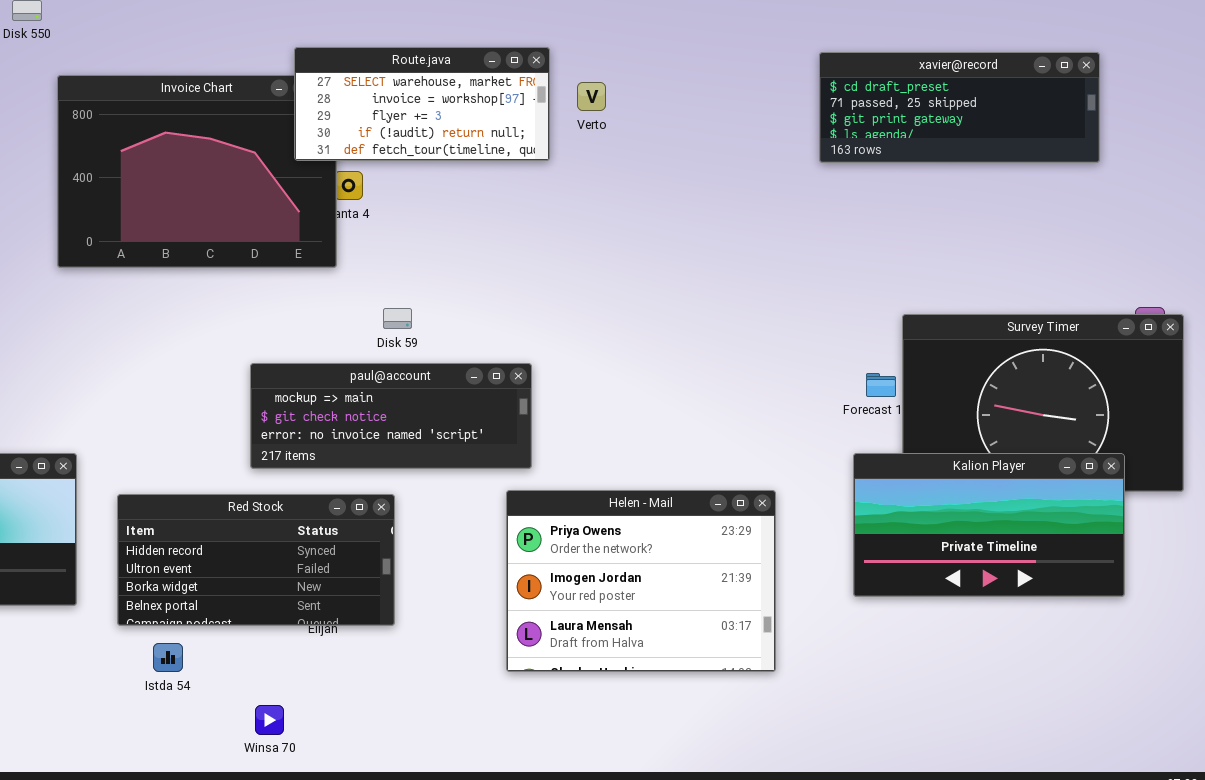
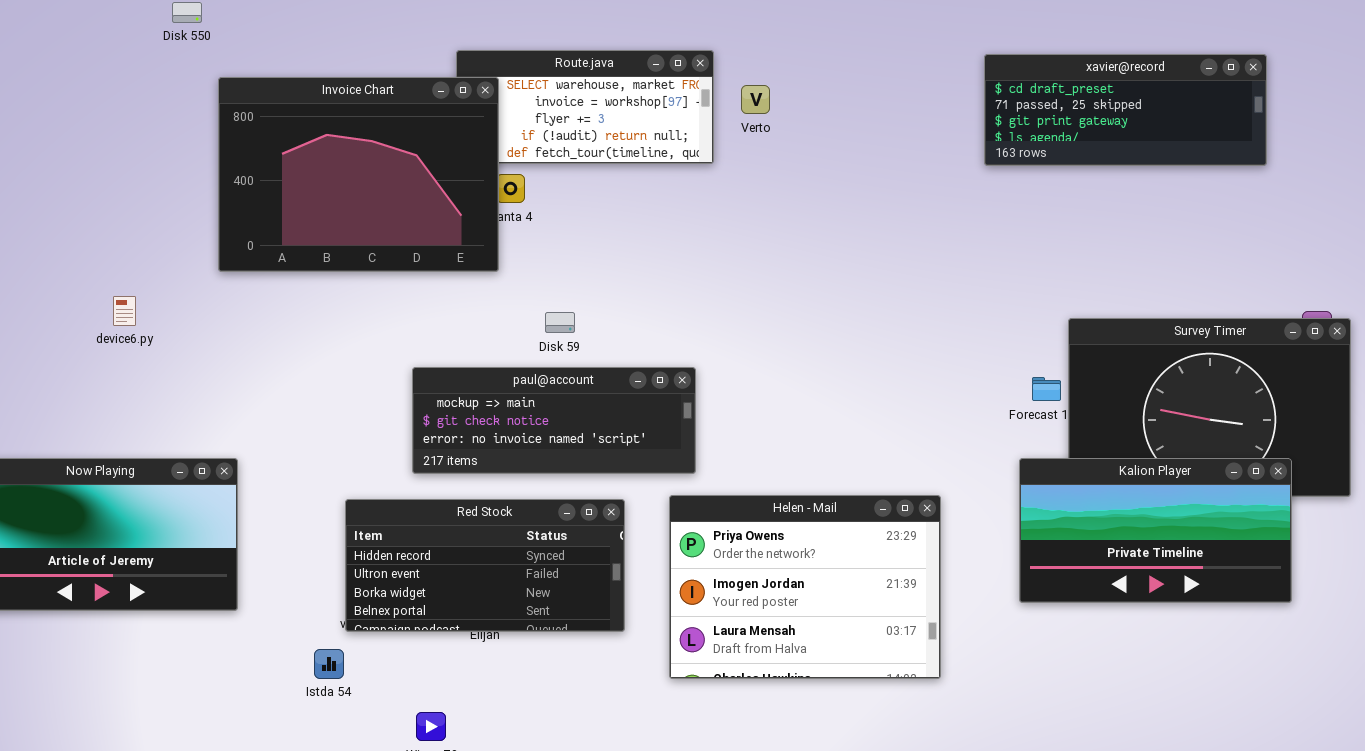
Invoice Chart: [57,75,337,268] -> [218,77,499,272], raised
Red Stock: [117,494,395,626] -> [345,499,625,632], moved

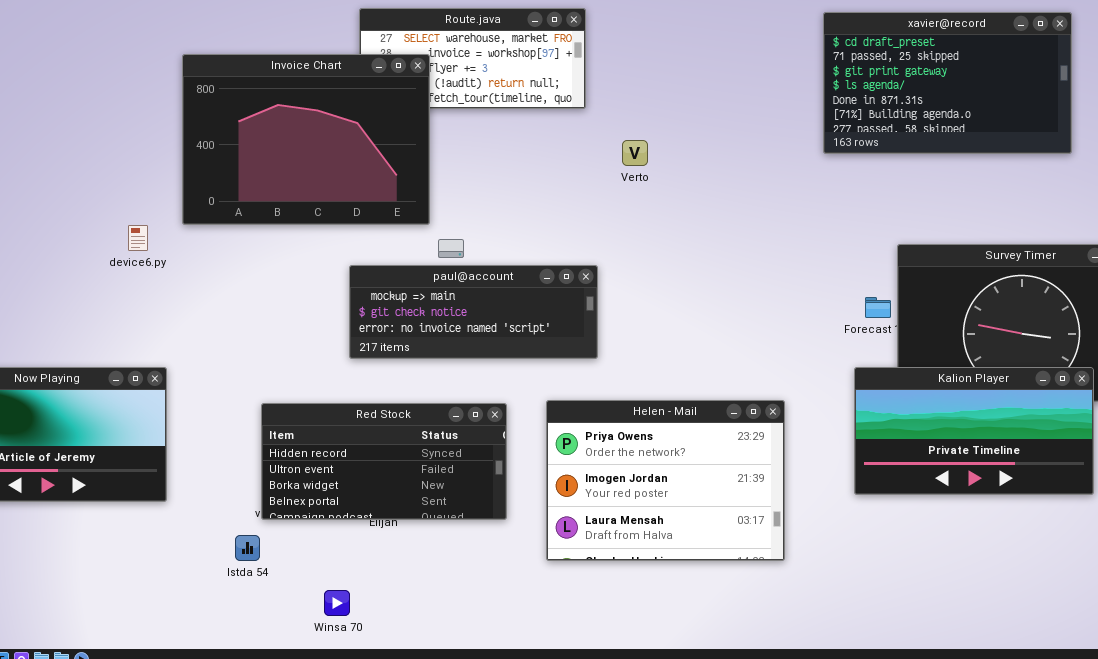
xavier@record: [984,54,1267,166] -> [823,12,1072,154], resized
Invoice Chart: [218,77,499,272] -> [182,54,430,225], moved
Verto: [741,85,770,114] -> [622,140,648,166], moved
device6.py: [113,296,136,326] -> [128,225,148,251], moved
paul@account: [412,367,696,474] -> [349,265,598,359], moved

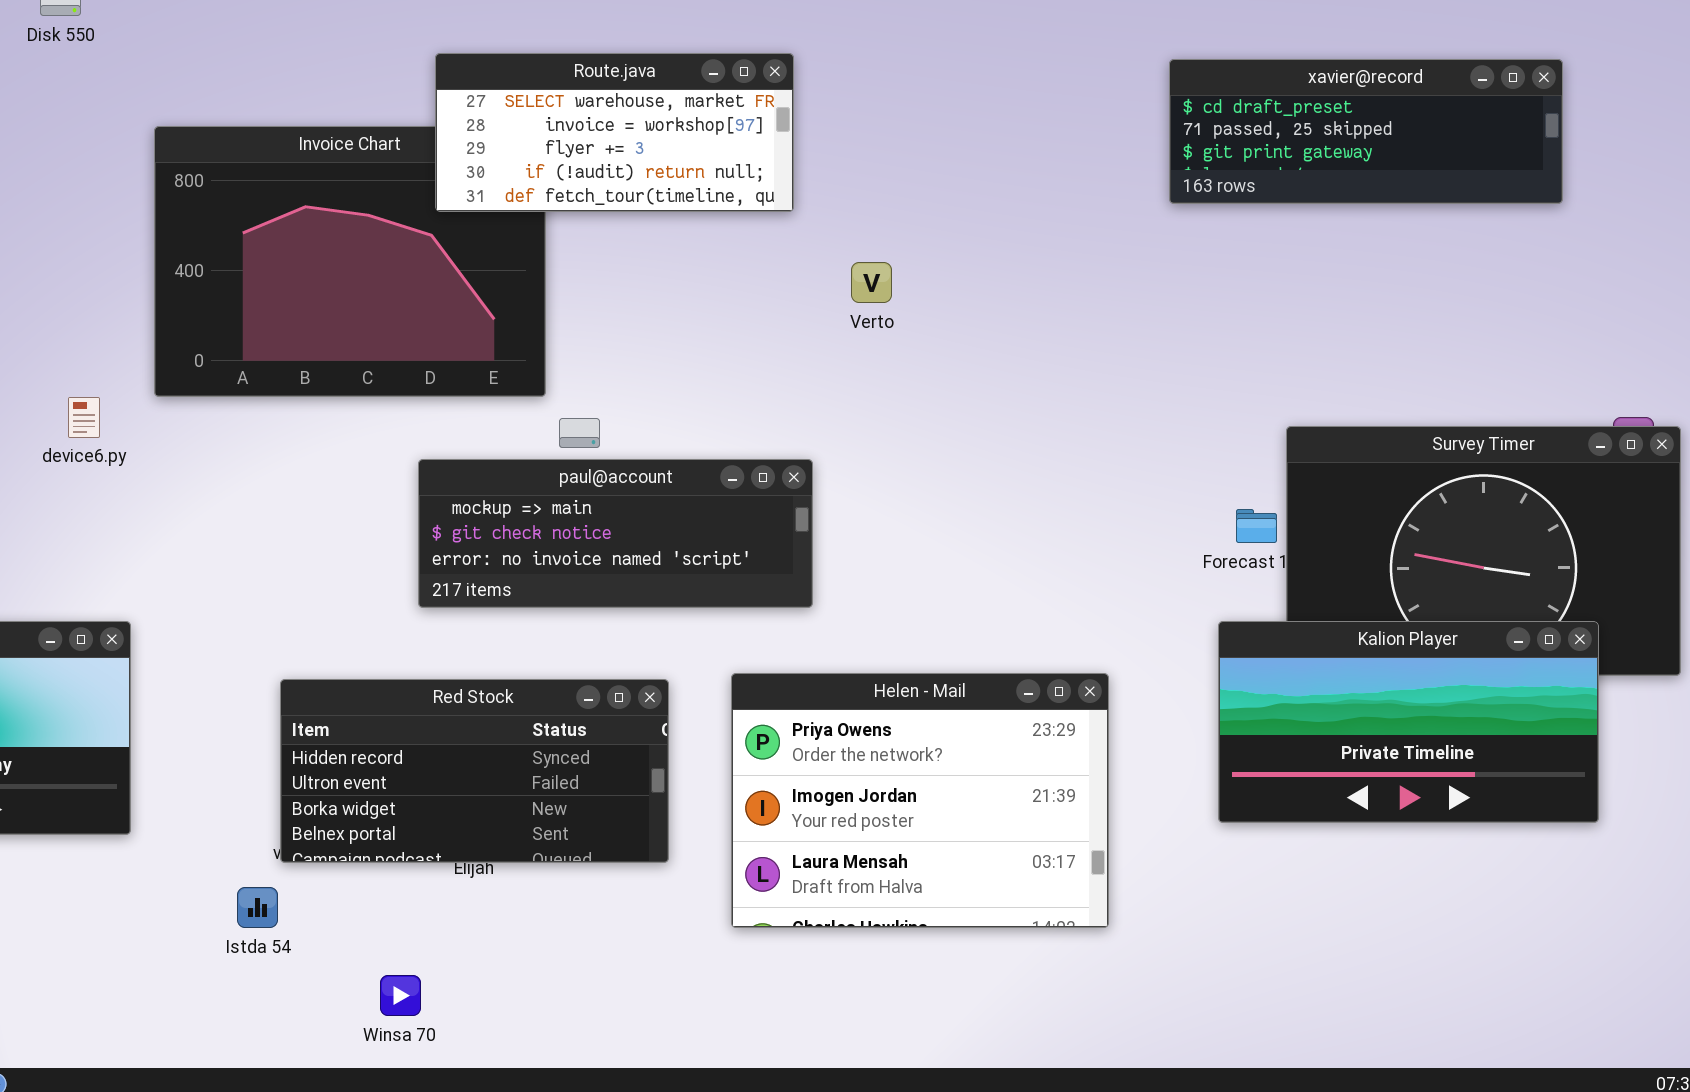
Route.java: [359,8,586,109] -> [435,53,794,212], raised
xavier@record: [823,12,1072,154] -> [1169,59,1563,204], resized

